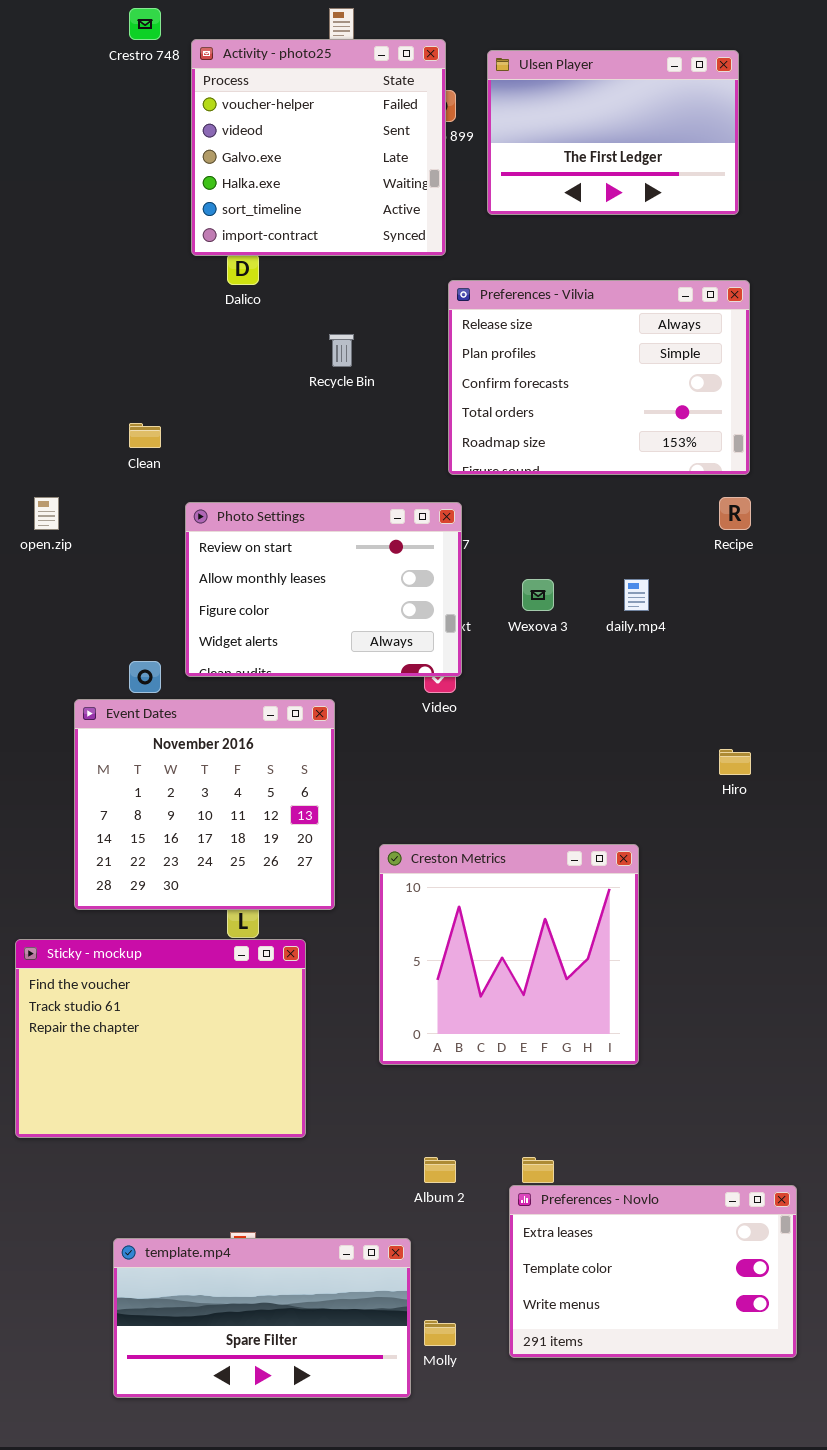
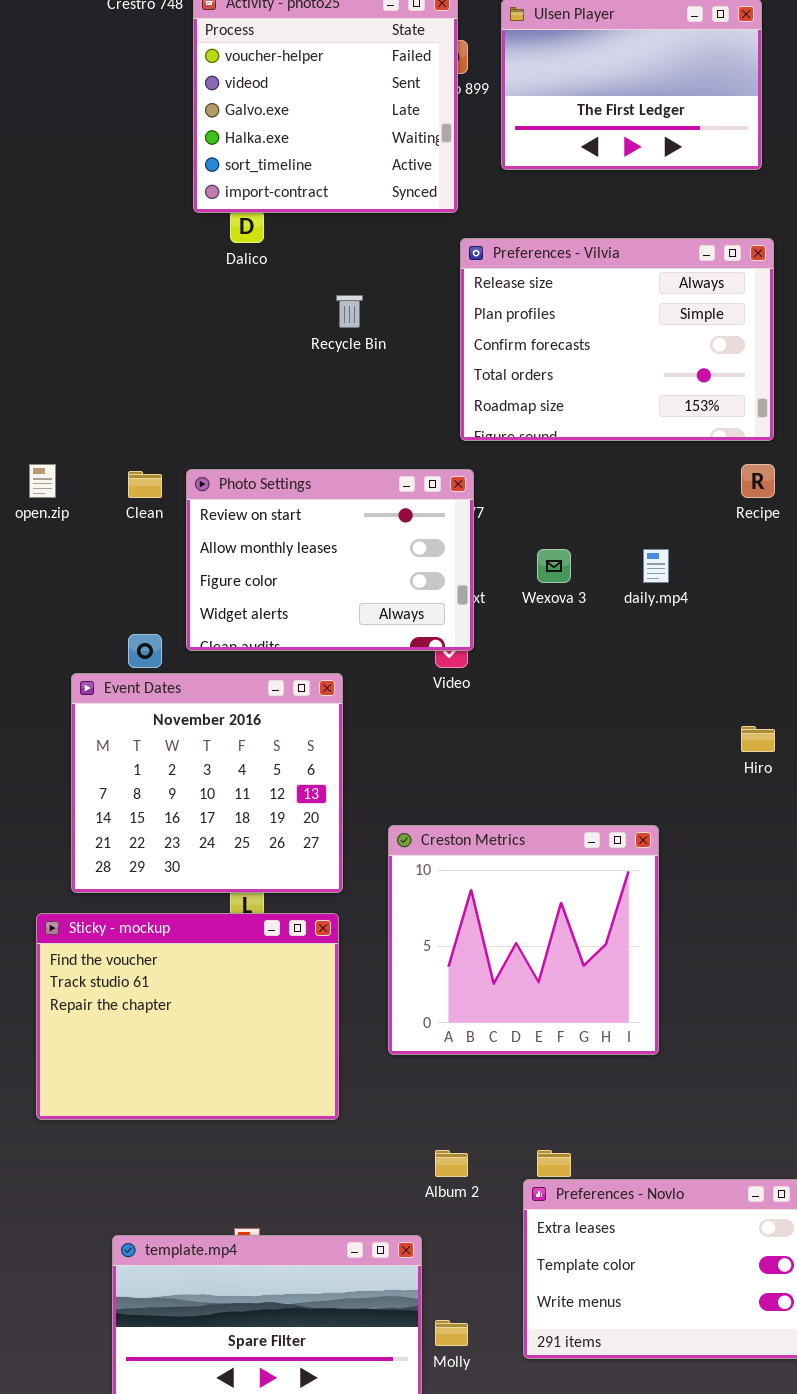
Clean: [129,423,161,448] -> [128,471,162,498], moved
Sticky - mockup: [15,939,306,1138] -> [36,913,339,1120], moved

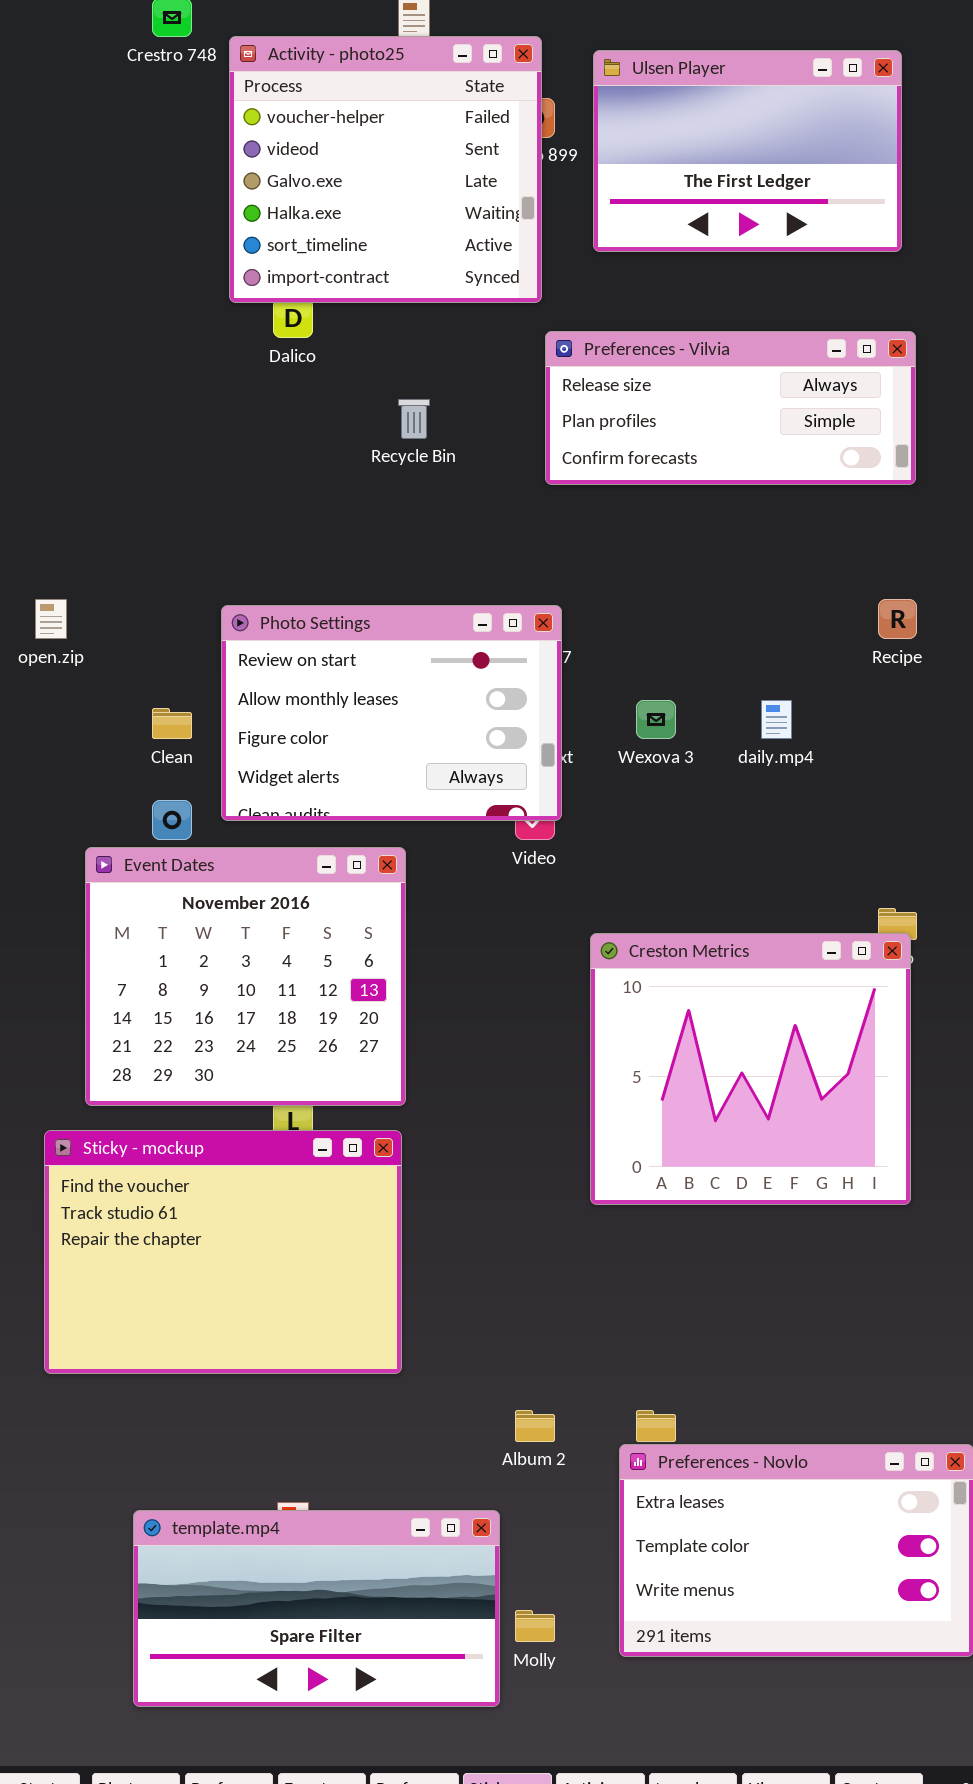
Preferences - Vilvia: [460,238,774,441] -> [545,331,916,485], resized
Clean: [128,471,162,498] -> [152,708,192,739], moved
Creston Metrics: [388,825,659,1055] -> [590,933,911,1205], moved

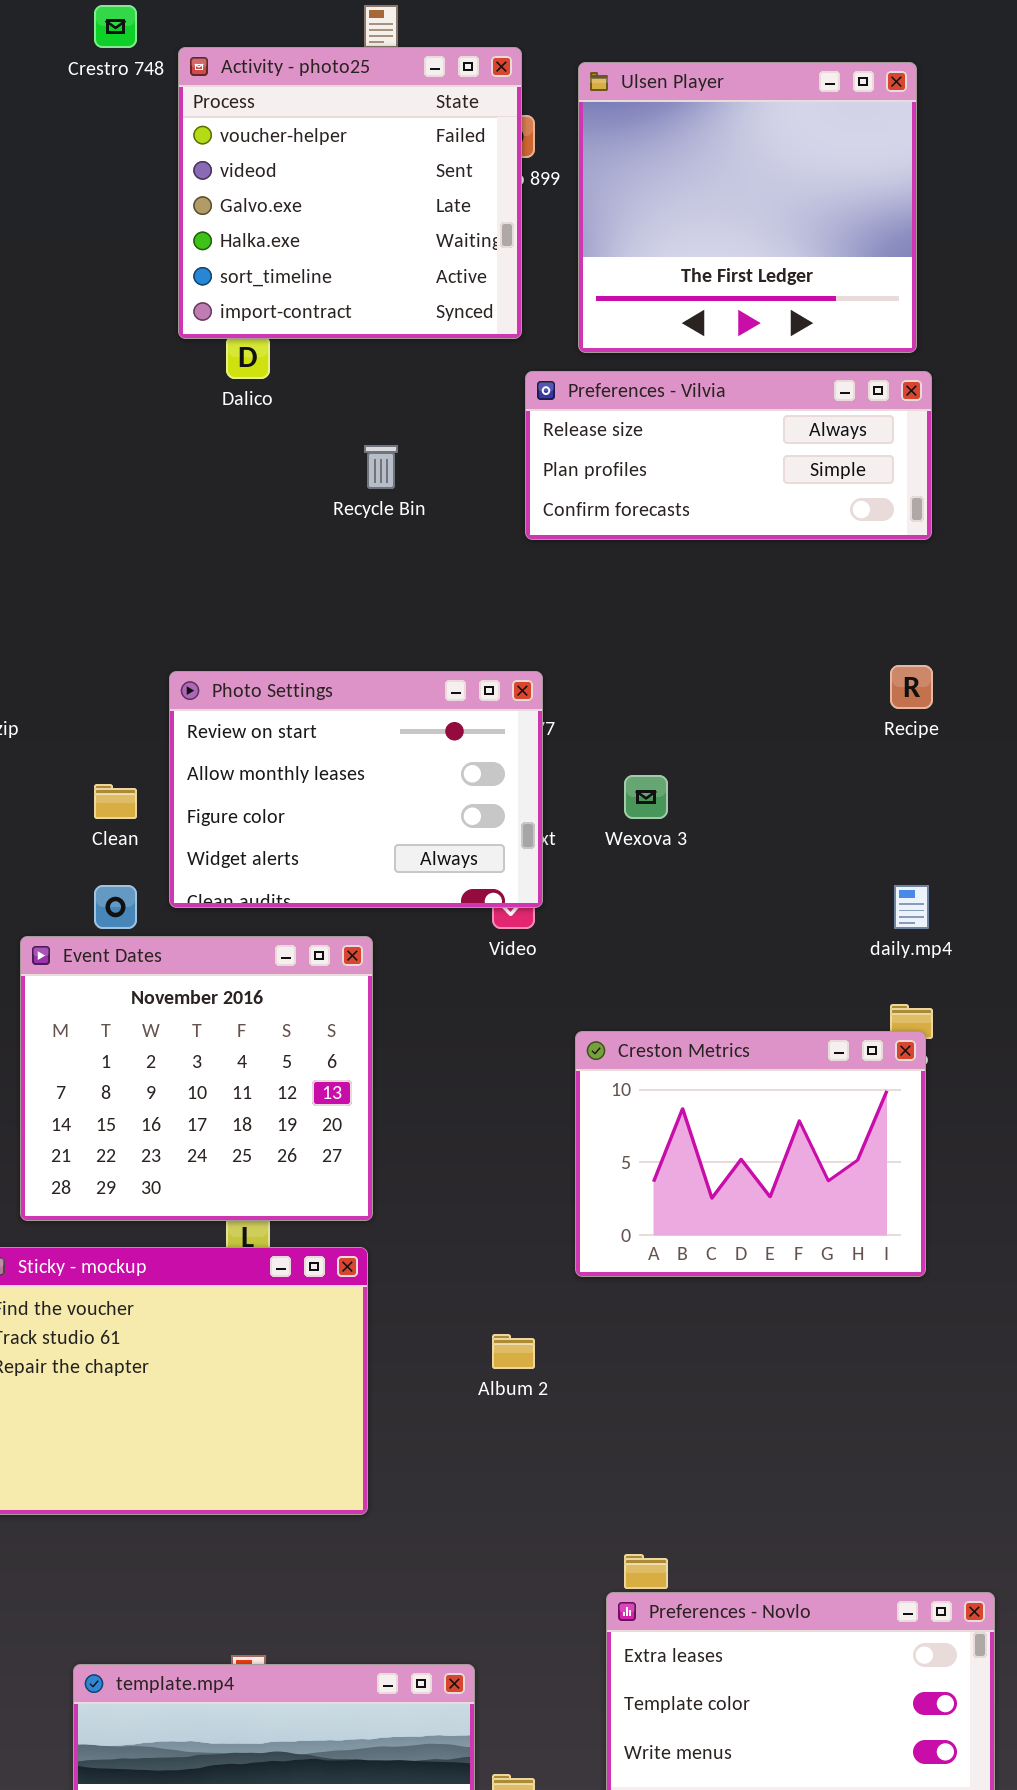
Ulsen Player: [593,50,902,252] -> [578,62,917,353], resized
daily.mp4: [761,700,792,739] -> [894,885,929,929], moved
Creston Metrics: [590,933,911,1205] -> [575,1031,926,1277], resized
Album 2: [515,1410,555,1442] -> [492,1334,535,1369], moved

